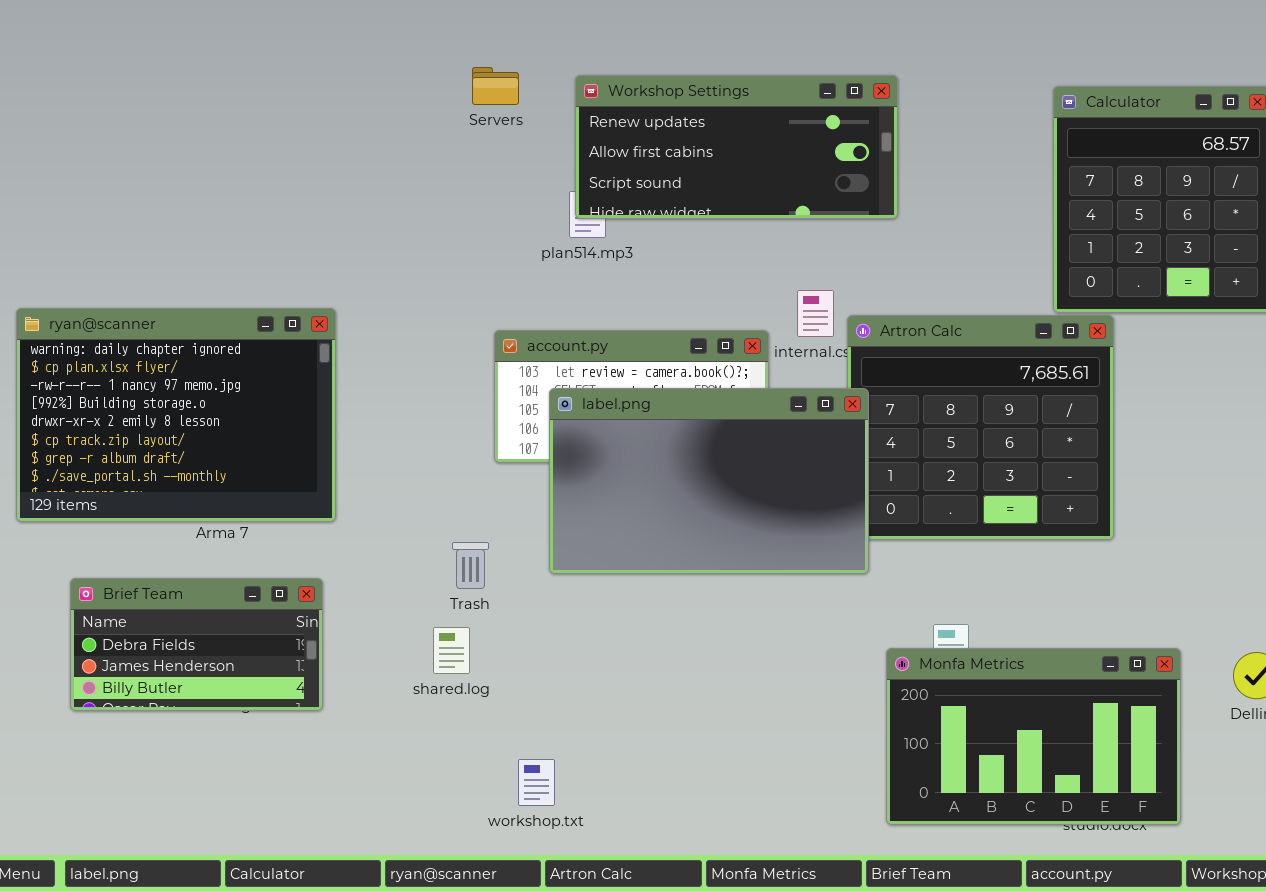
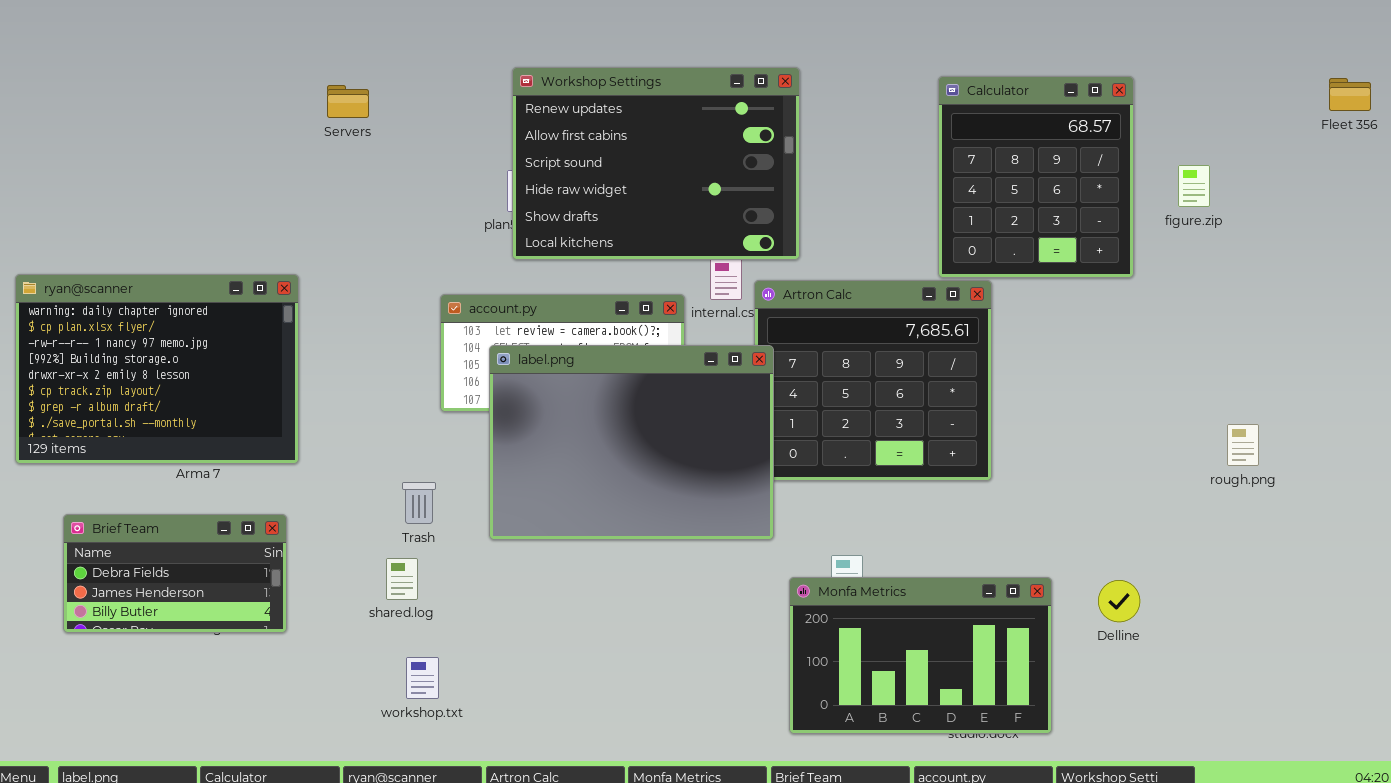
Servers: [472,67,519,105] -> [327,85,369,118], moved
Workshop Settings: [575,75,898,219] -> [512,67,800,260], resized
label.png: [549,388,869,574] -> [489,345,774,540], resized
workshop.txt: [518,759,555,806] -> [406,657,439,699], moved

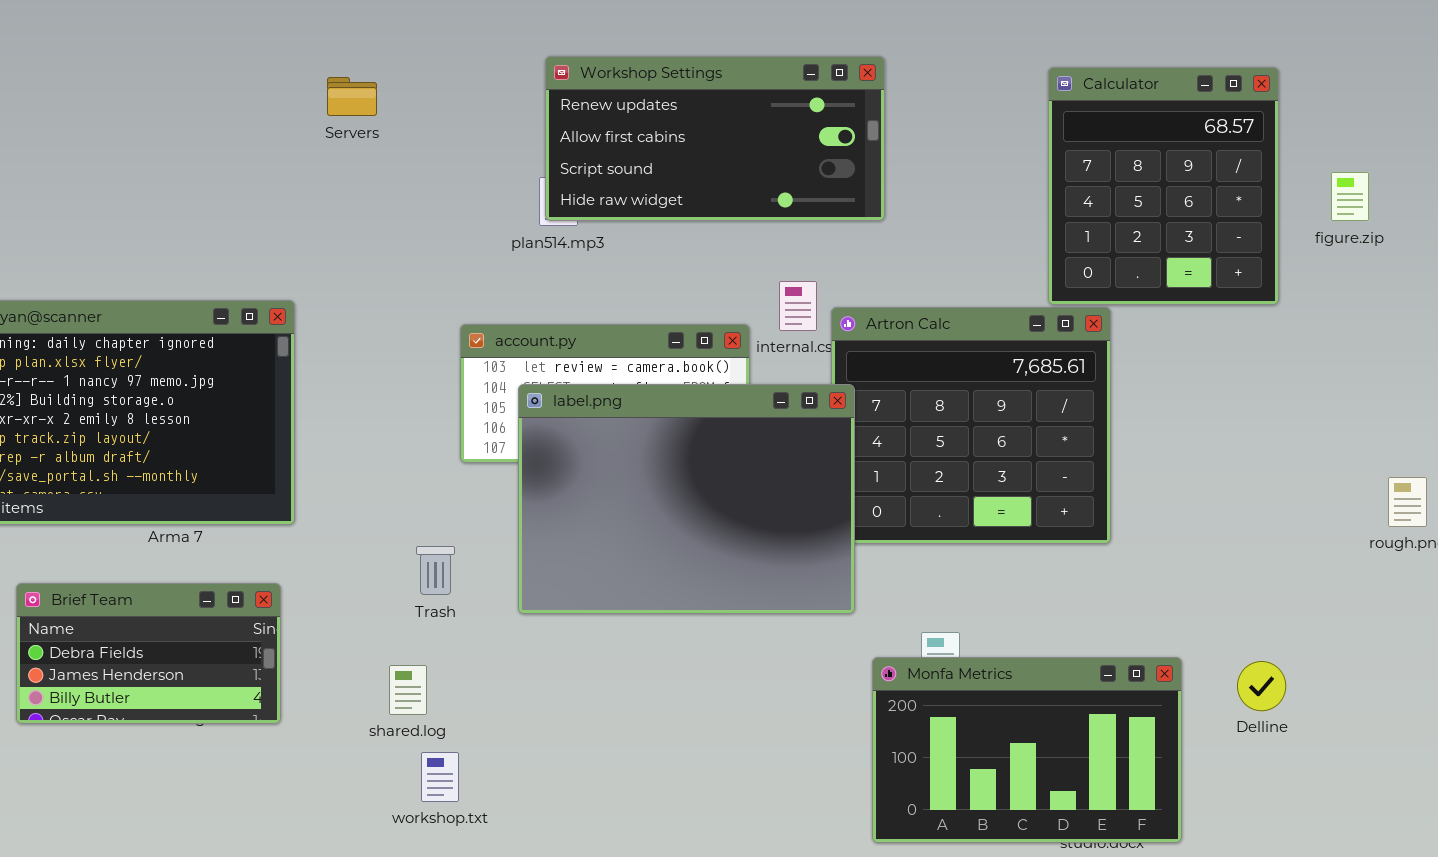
Workshop Settings: [512,67,800,260] -> [545,56,885,221], resized
shared.log: [386,558,418,600] -> [389,665,427,715], moved

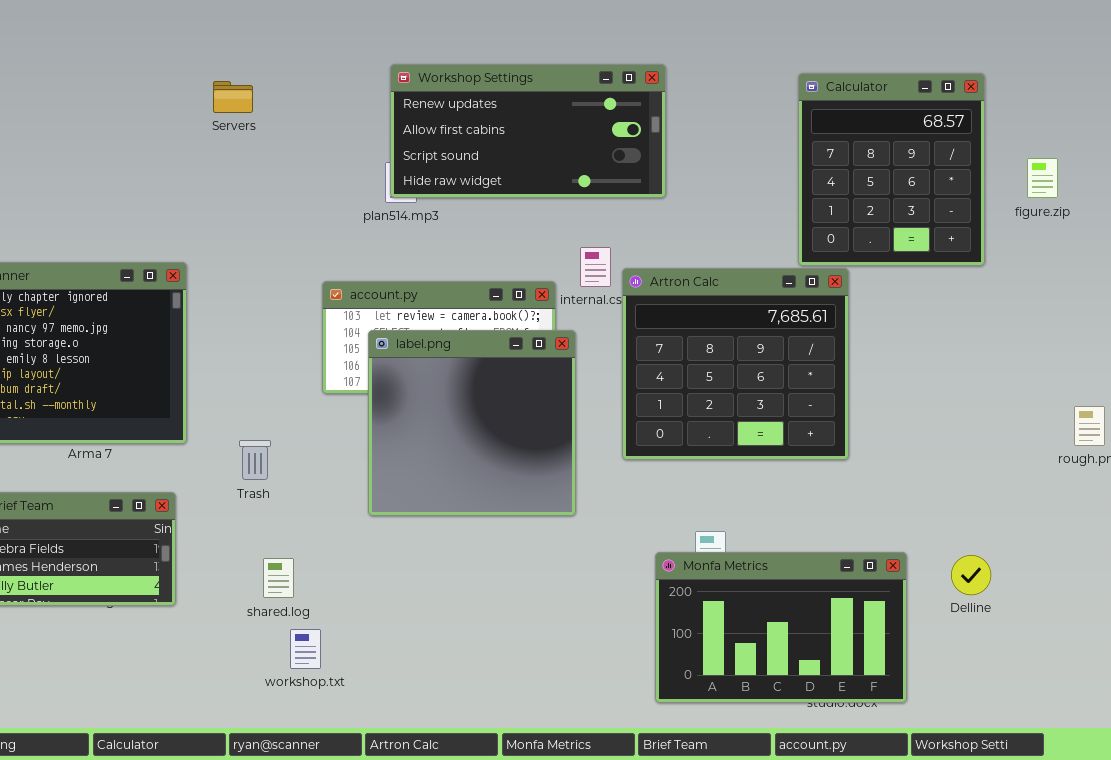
label.png: [518,384,855,614] -> [368,330,576,516], resized
Trash: [416,546,455,595] -> [239,440,271,480], moved

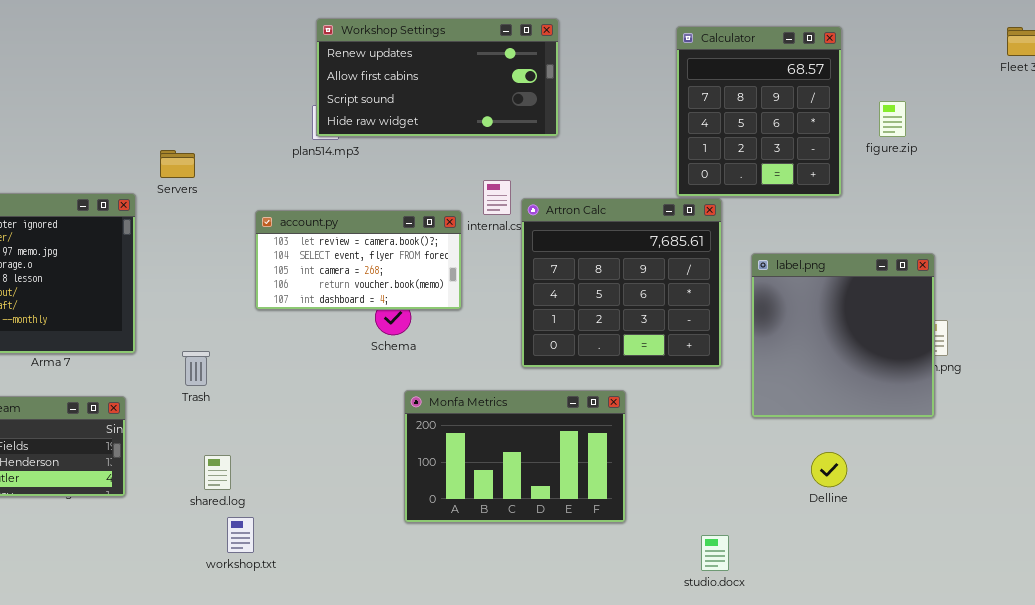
Servers: [213,81,253,113] -> [160,150,195,178], moved
label.png: [368,330,576,516] -> [751,253,935,418], moved
Monfa Metrics: [655,552,907,703] -> [404,390,626,523], moved

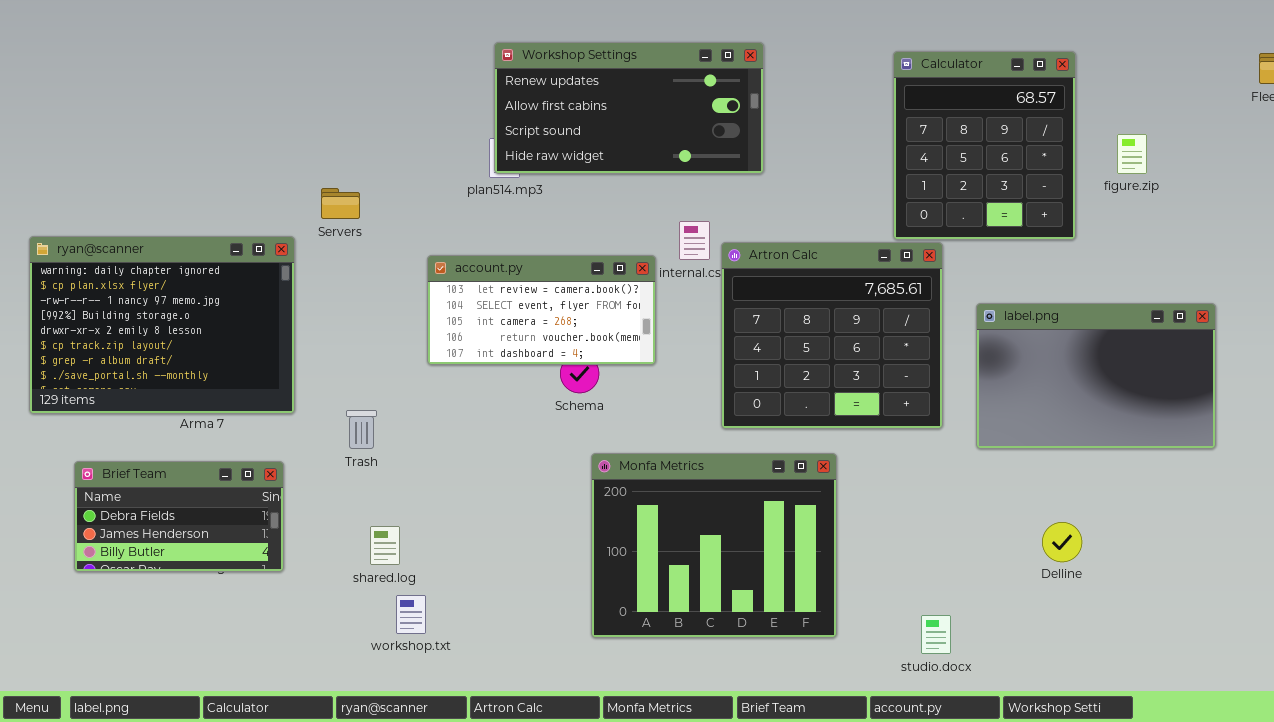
label.png: [751,253,935,418] -> [976,303,1216,449], resized
Monfa Metrics: [404,390,626,523] -> [591,453,837,638], resized

